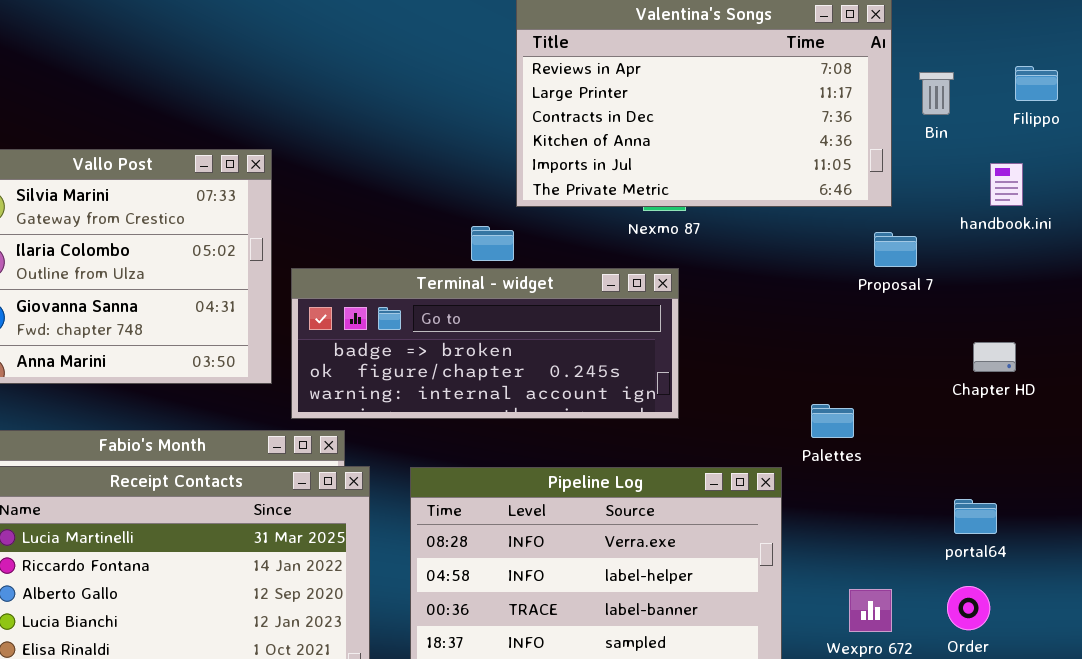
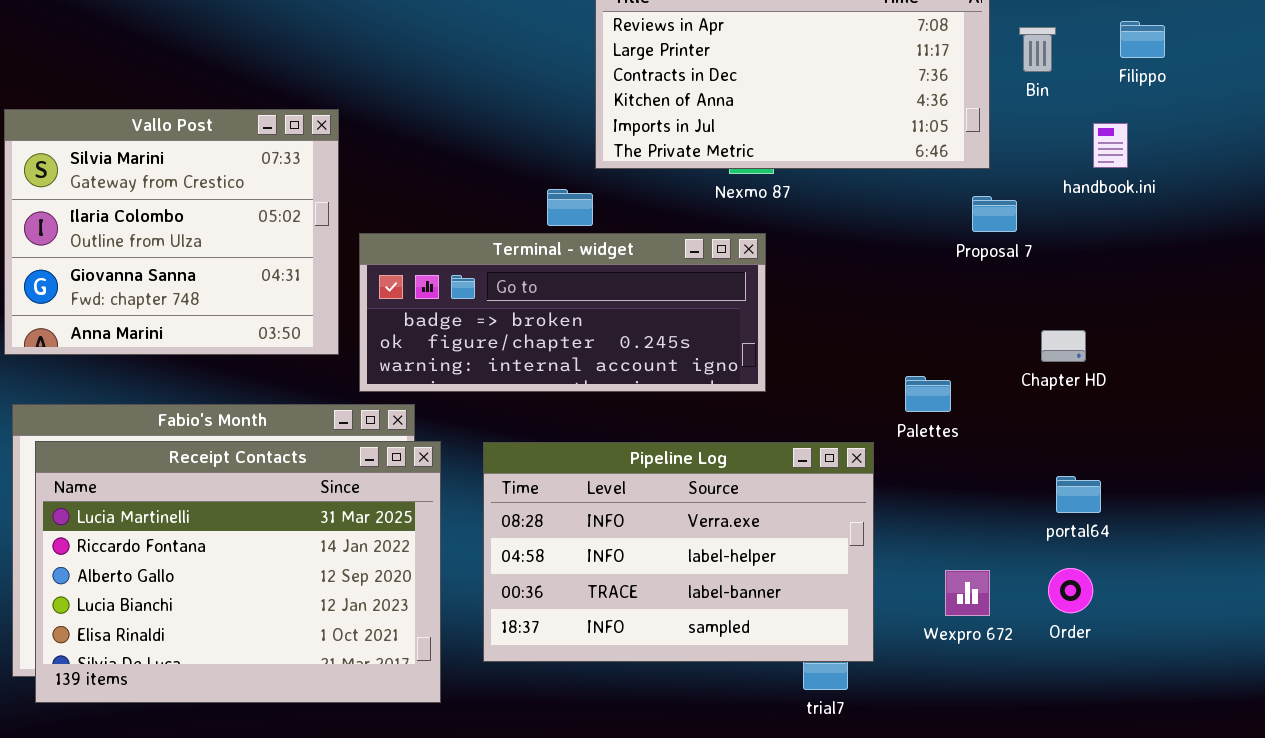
Chapter HD: [973,342,1016,372] -> [1041,330,1086,362], moved

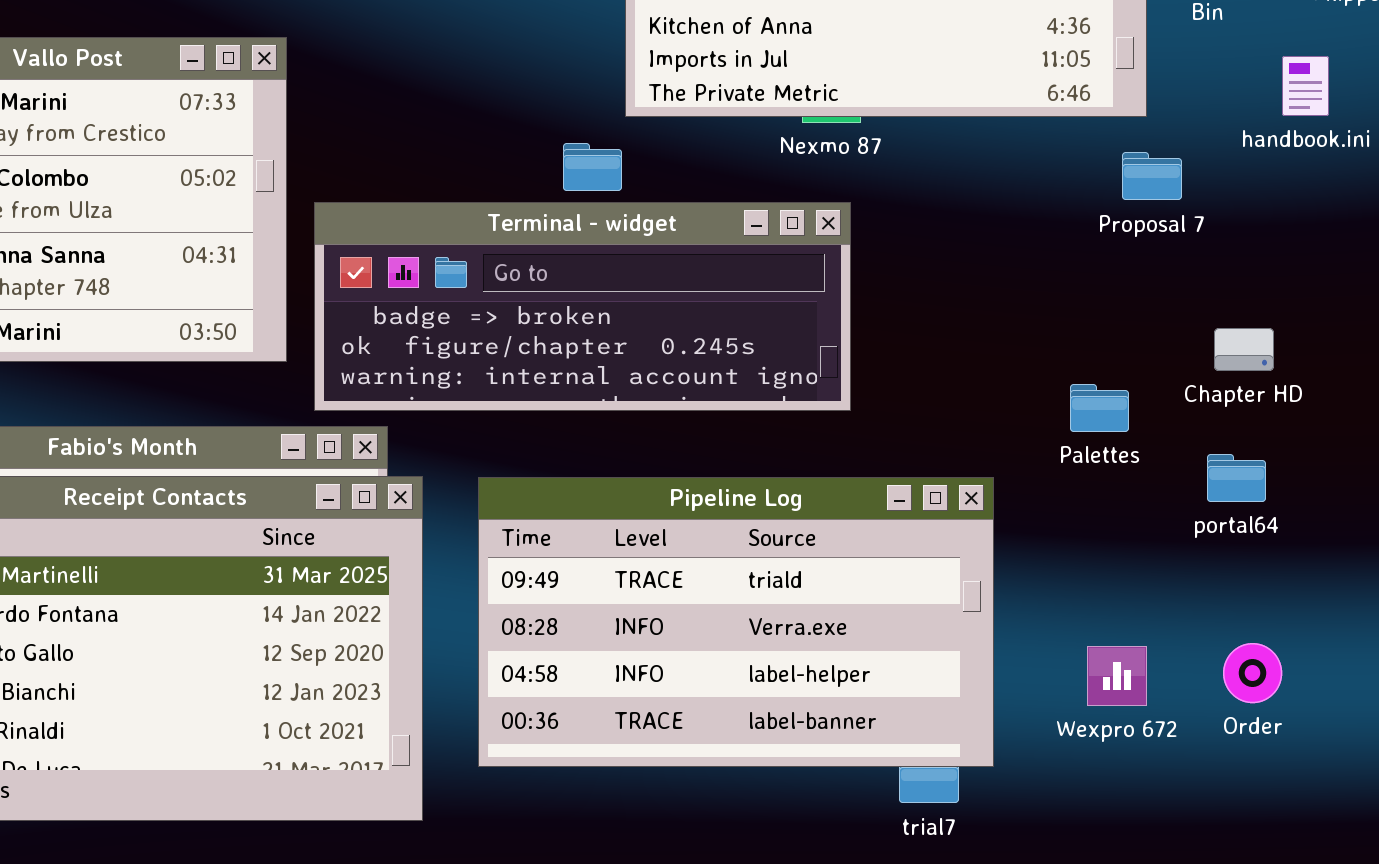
Palettes: [905,376,951,412] -> [1070,384,1129,432], moved
Pipeline Log: [483,442,874,662] -> [478,477,994,767], scrolled up 1 row
portal64: [1056,476,1101,513] -> [1207,454,1266,502], moved

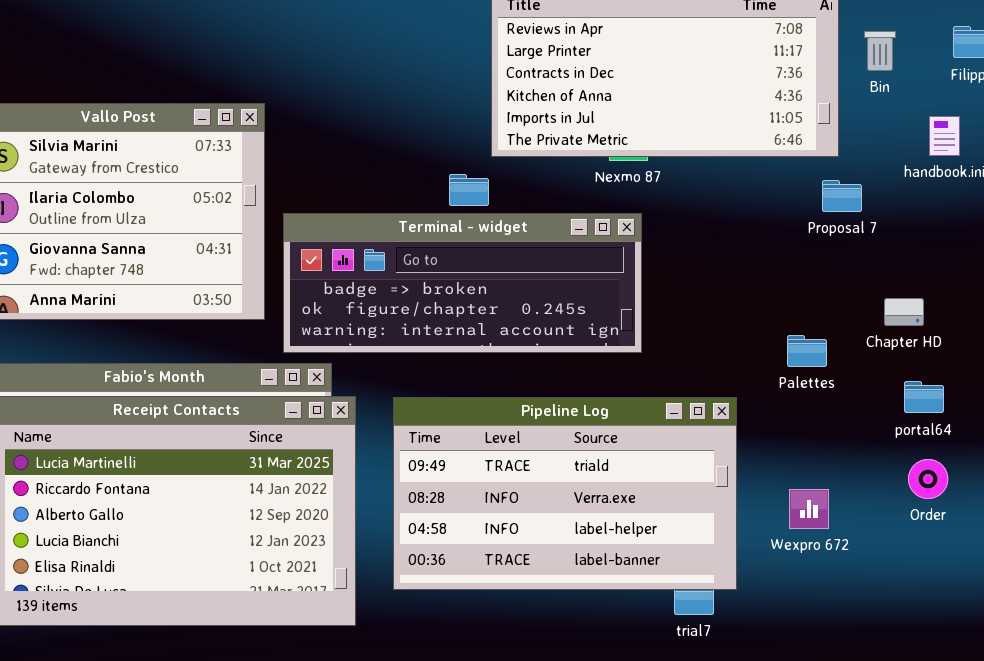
portal64: [1207,454,1266,502] -> [904,381,944,413], moved
Order: [1223,643,1282,703] -> [908,459,948,499], moved
Wexpro 672: [1087,646,1147,706] -> [789,489,829,529], moved

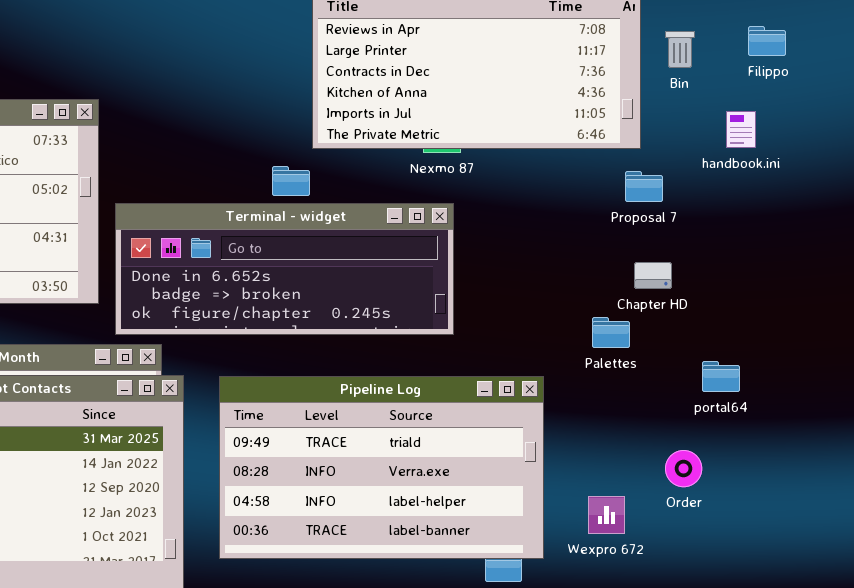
Terminal - widget: [283,213,642,353] -> [115,203,454,335], scrolled up 1 row
Chapter HD: [884,298,924,326] -> [634,262,672,289], moved
Order: [908,459,948,499] -> [665,450,702,487], moved
Wexpro 672: [789,489,829,529] -> [588,496,625,534], moved

